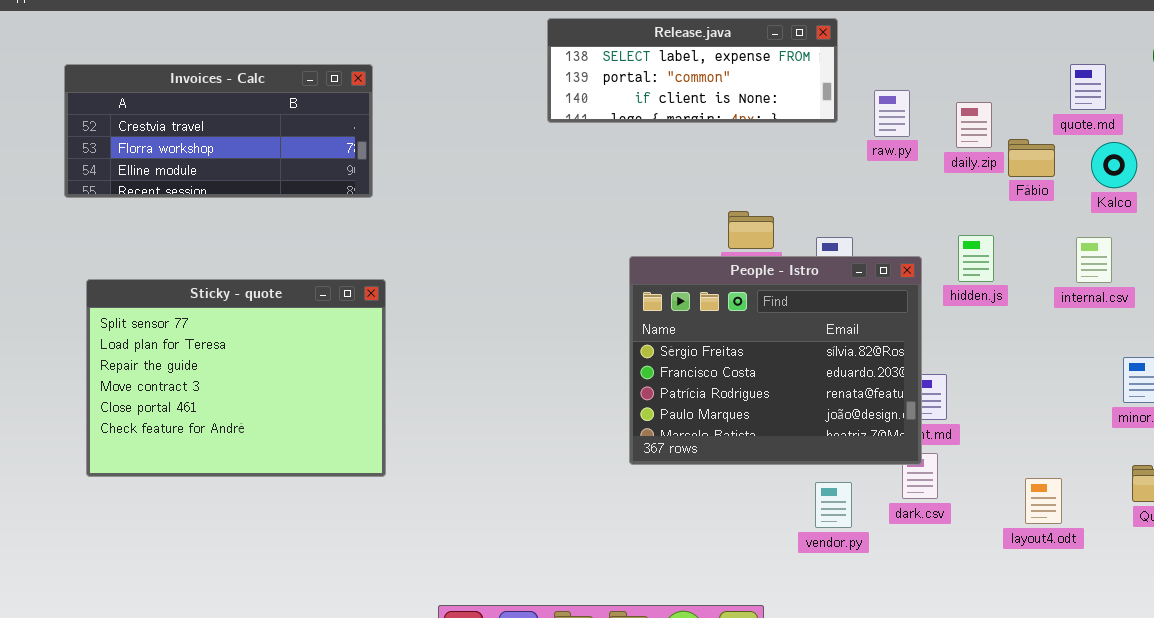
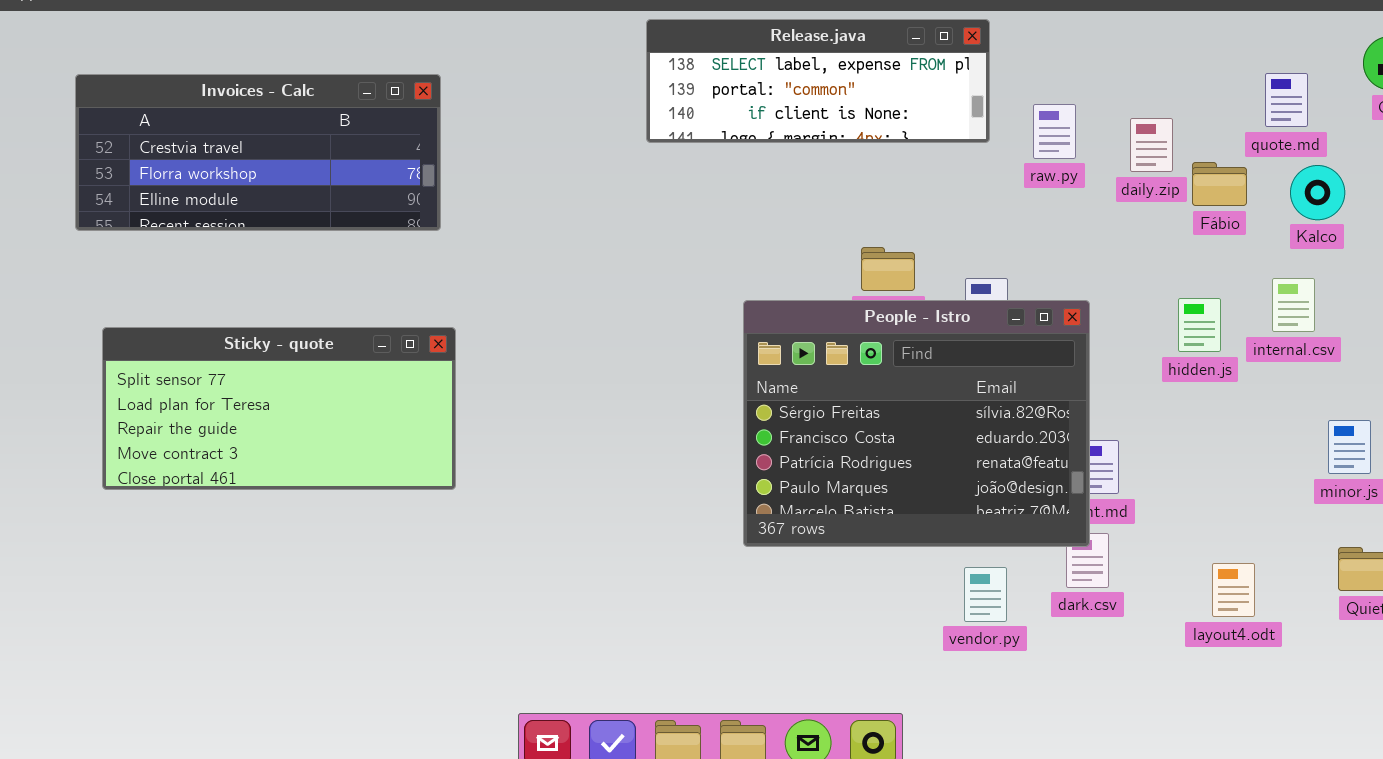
hidden.js: [958,235,994,282] -> [1178,298,1221,352], moved
Sticky - quote: [86,279,386,477] -> [102,327,456,490], resized

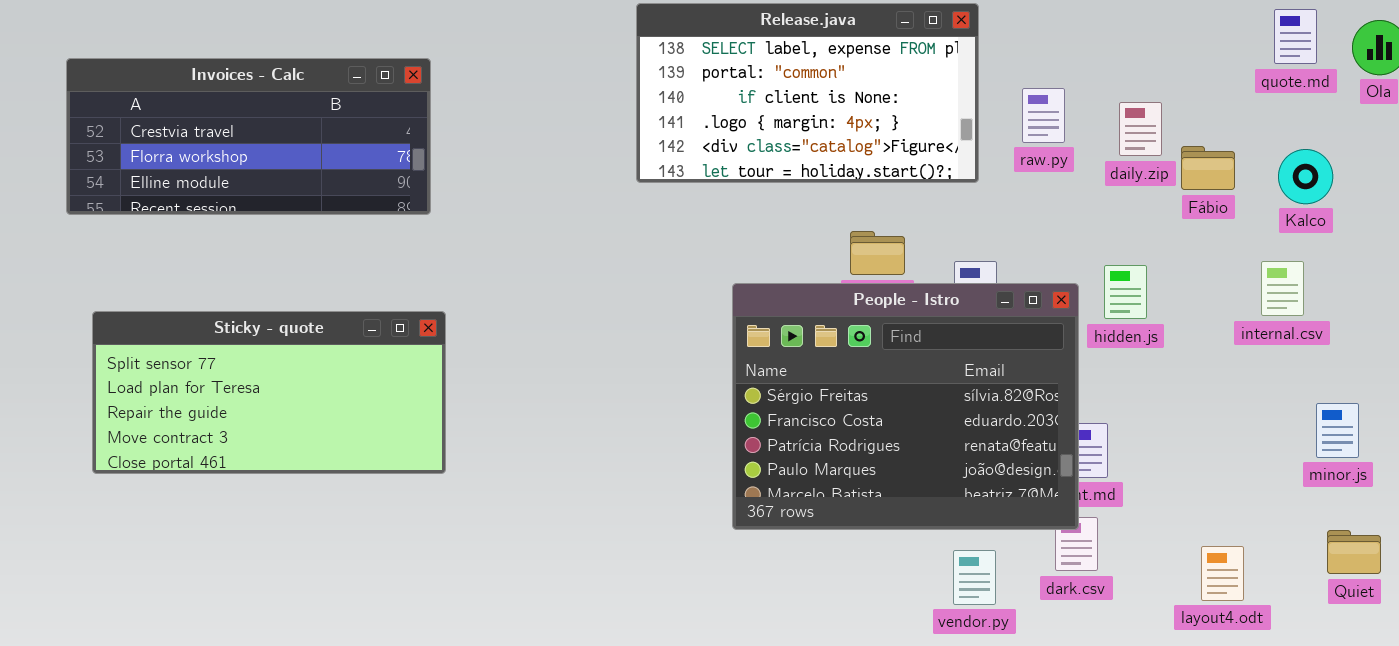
Release.java: [646,19,990,143] -> [636,3,979,183], resized
quote.md: [1265,73,1308,127] -> [1274,9,1317,64], moved
hidden.js: [1178,298,1221,352] -> [1104,265,1147,319], moved

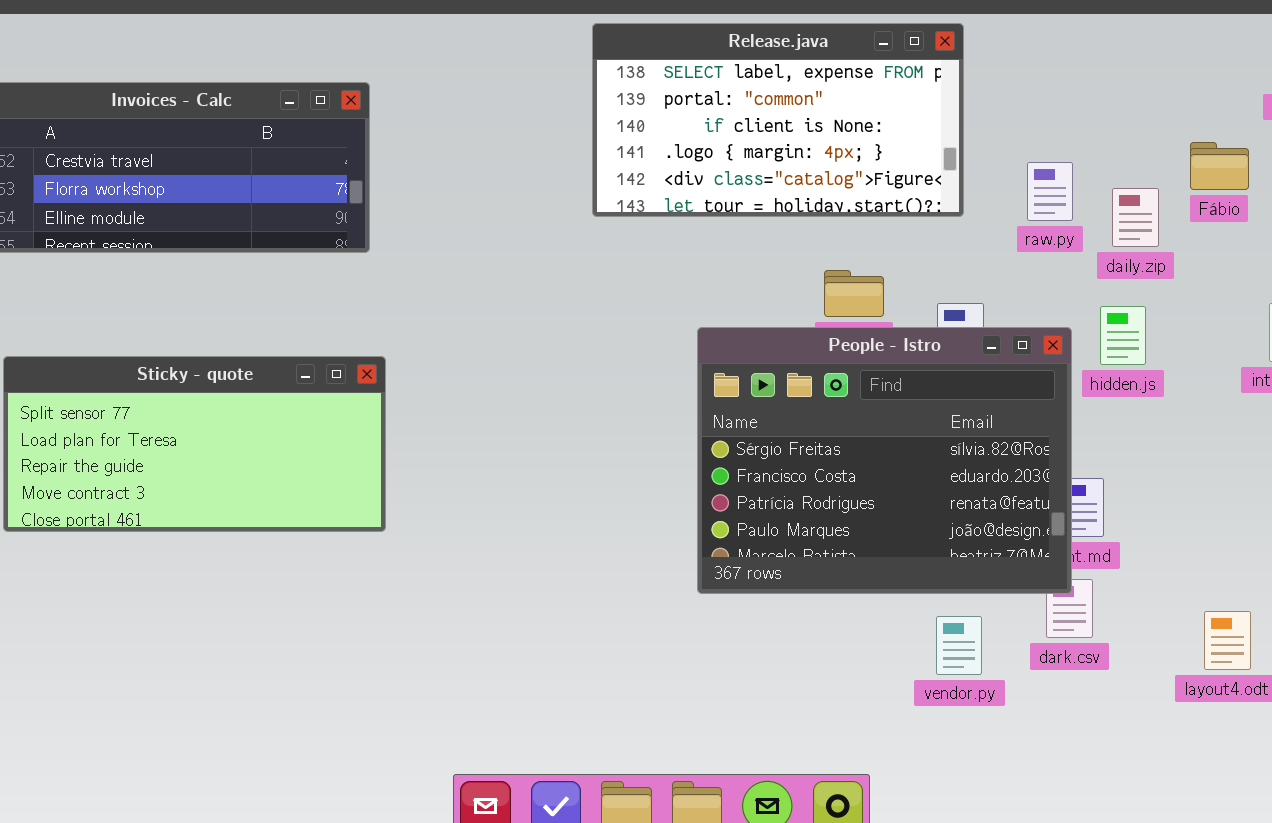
raw.py: [1022,88,1065,143] -> [1027,162,1073,221], moved
daily.zip: [1119,102,1162,156] -> [1112,188,1159,247], moved
Fábio: [1181,146,1235,190] -> [1190,142,1249,190], moved

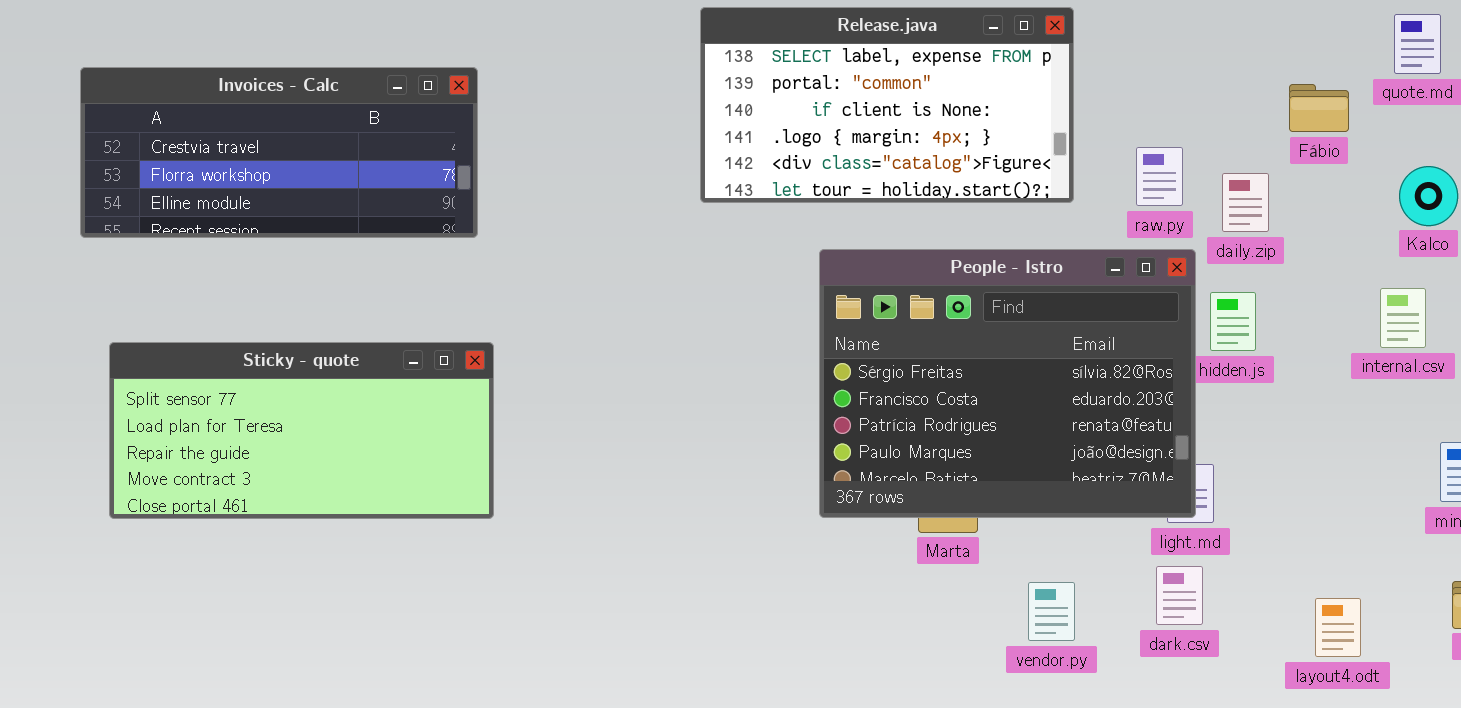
Fábio: [1190,142,1249,190] -> [1289,84,1349,132], moved
People - Istro: [697,327,1072,594] -> [819,249,1196,518], moved
vendor.py: [936,616,982,675] -> [1028,582,1075,641], moved

